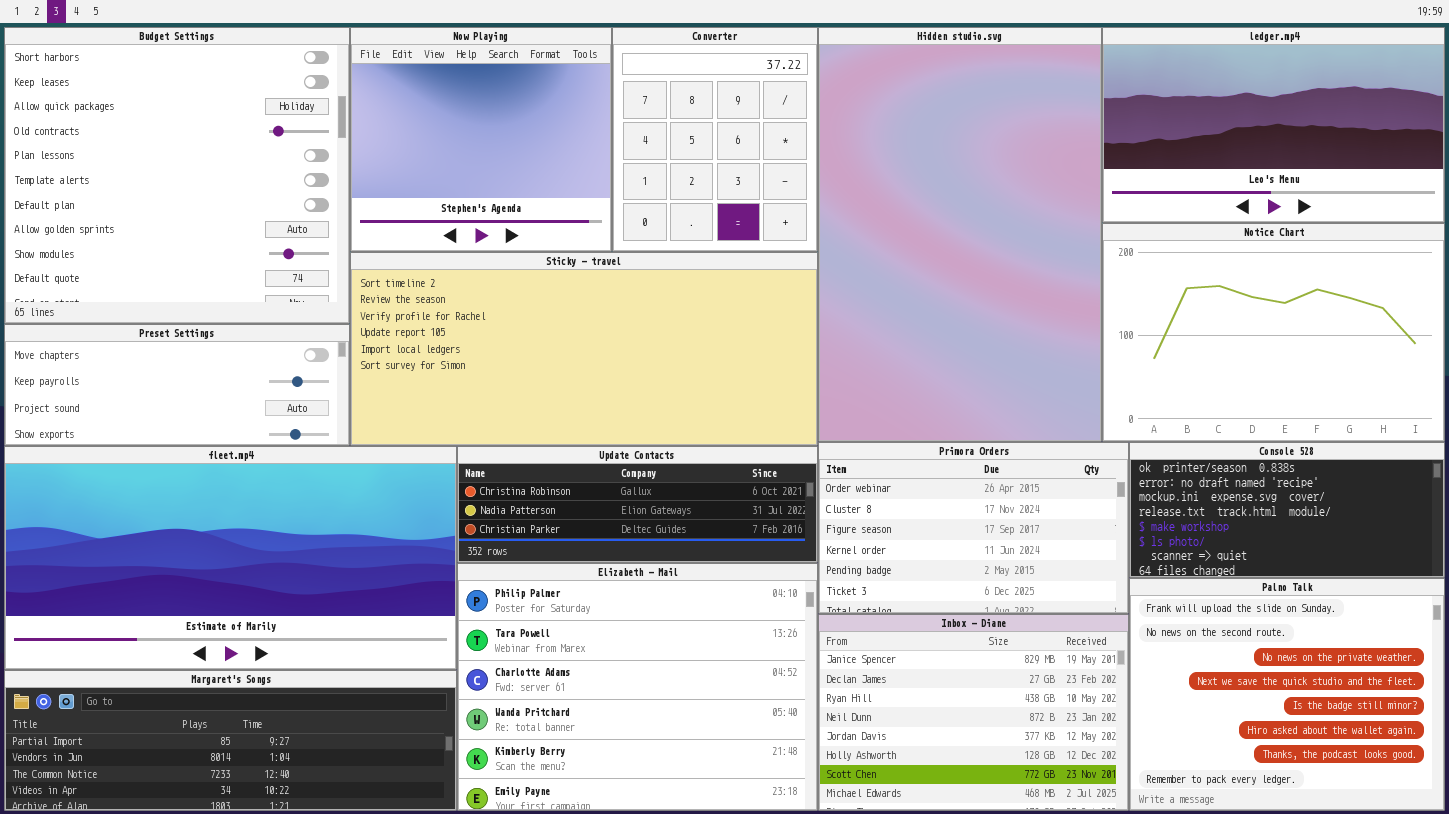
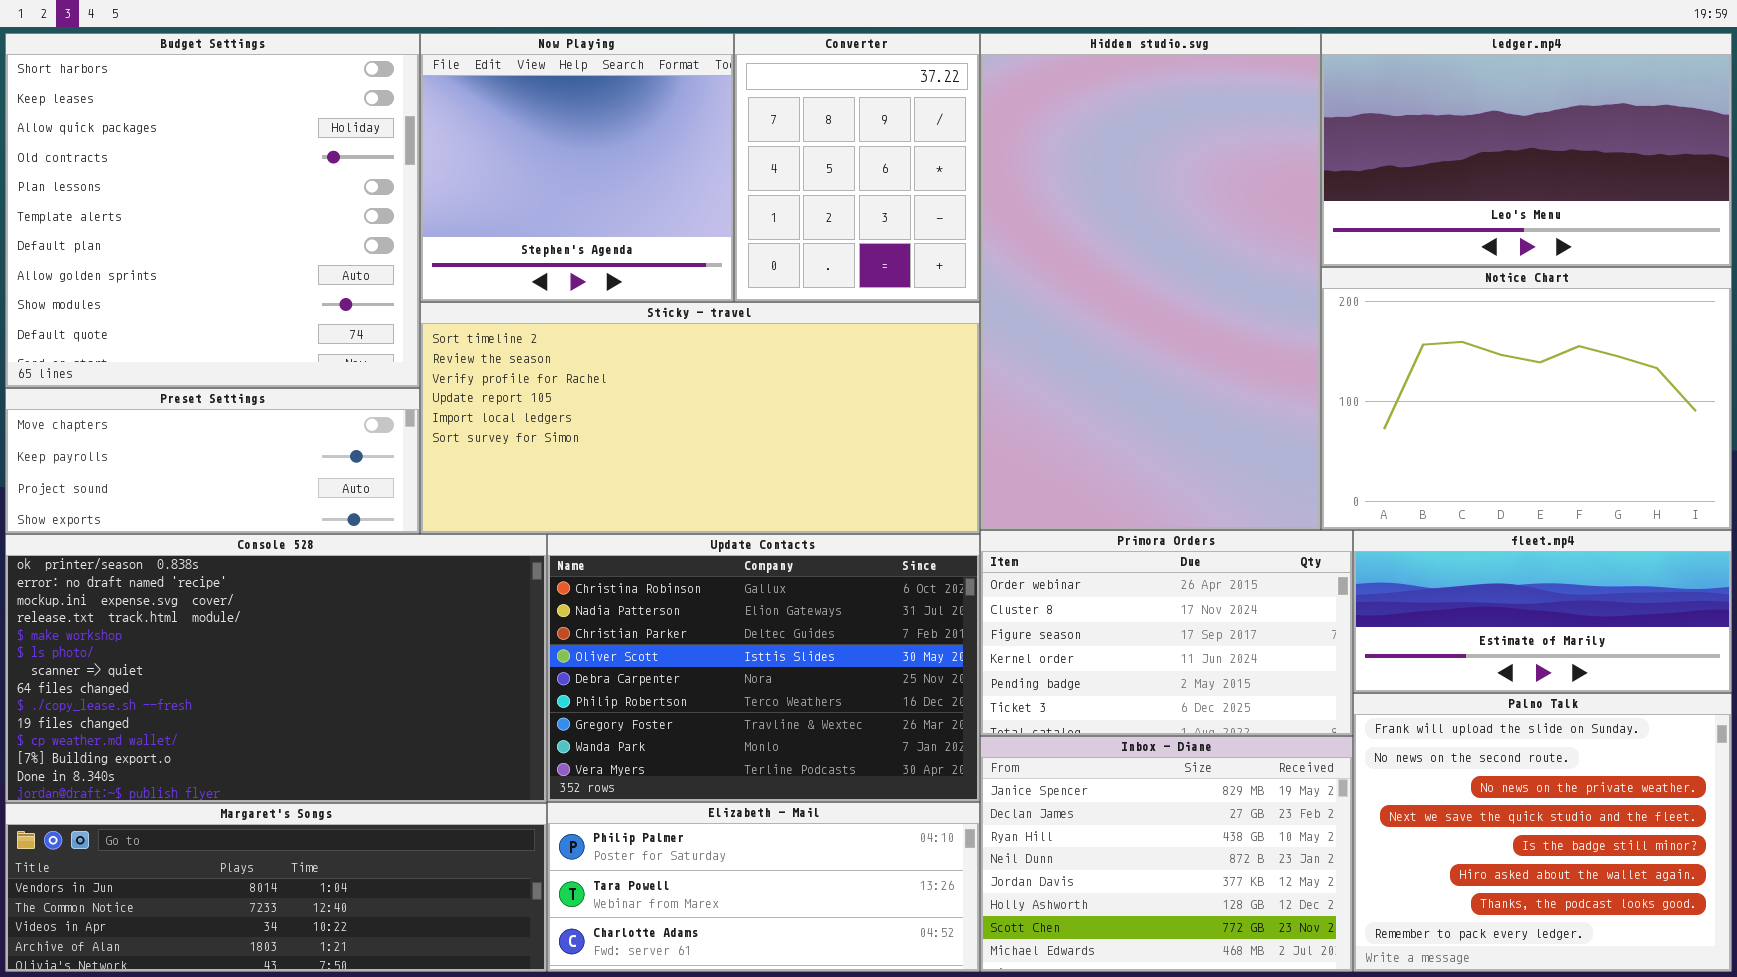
Console 528: [1129,442,1445,578] -> [5,534,547,803], moved, resized
fleet.mp4: [4,446,457,670] -> [1353,530,1732,693], moved, resized
Update Contacts: [457,446,818,563] -> [547,534,980,802], resized
Elizabeth - Mail: [457,563,818,811] -> [547,802,980,972], resized
Margaret's Songs: [4,670,457,811] -> [5,803,547,972], scrolled down 1 row

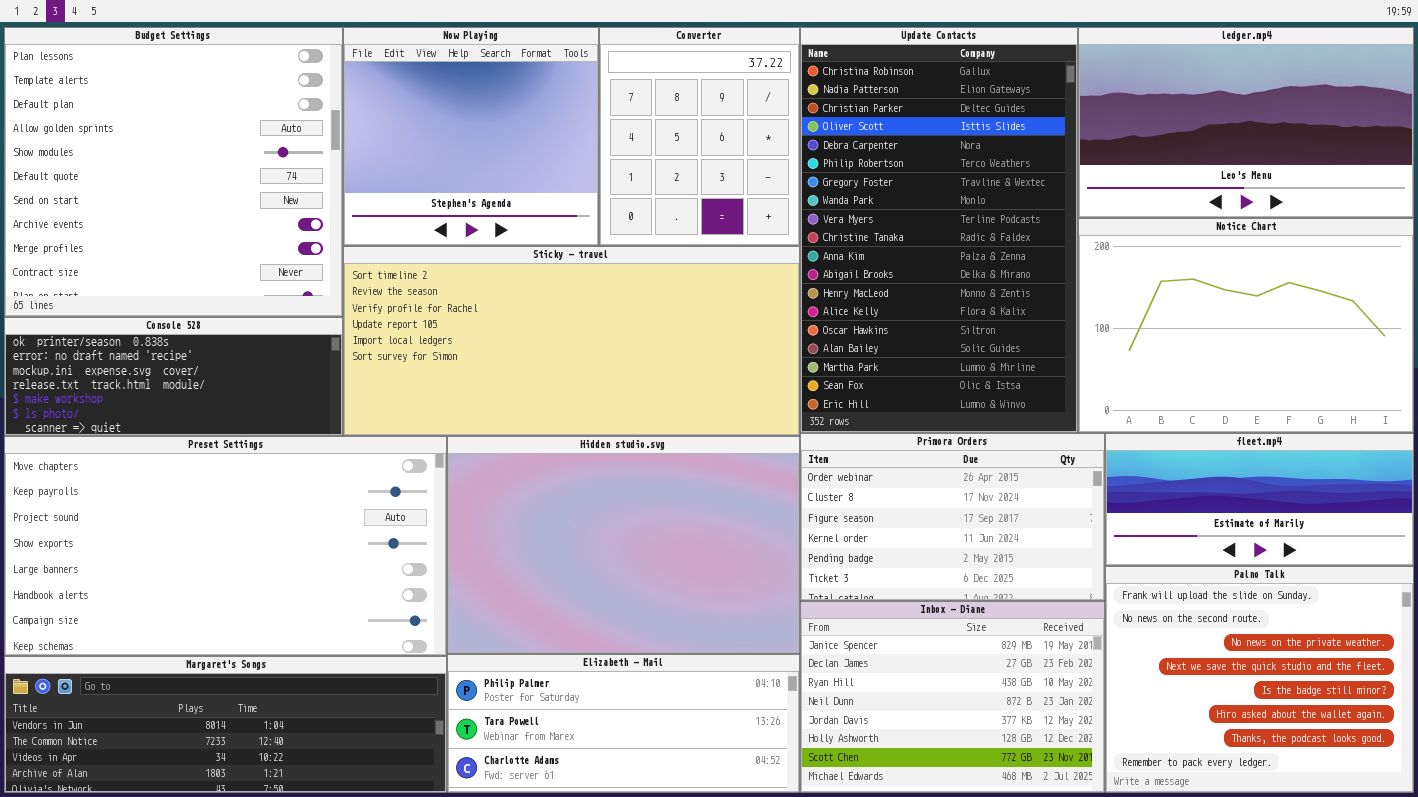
Budget Settings: [5,33,420,388] -> [4,27,343,317], scrolled down 4 rows
Hidden studio.svg: [980,33,1321,530] -> [447,436,800,654], moved, resized
Preset Settings: [5,388,420,534] -> [4,436,447,656], moved, resized
Console 528: [5,534,547,803] -> [4,317,343,436], moved, resized
Update Contacts: [547,534,980,802] -> [800,27,1078,433], moved, resized

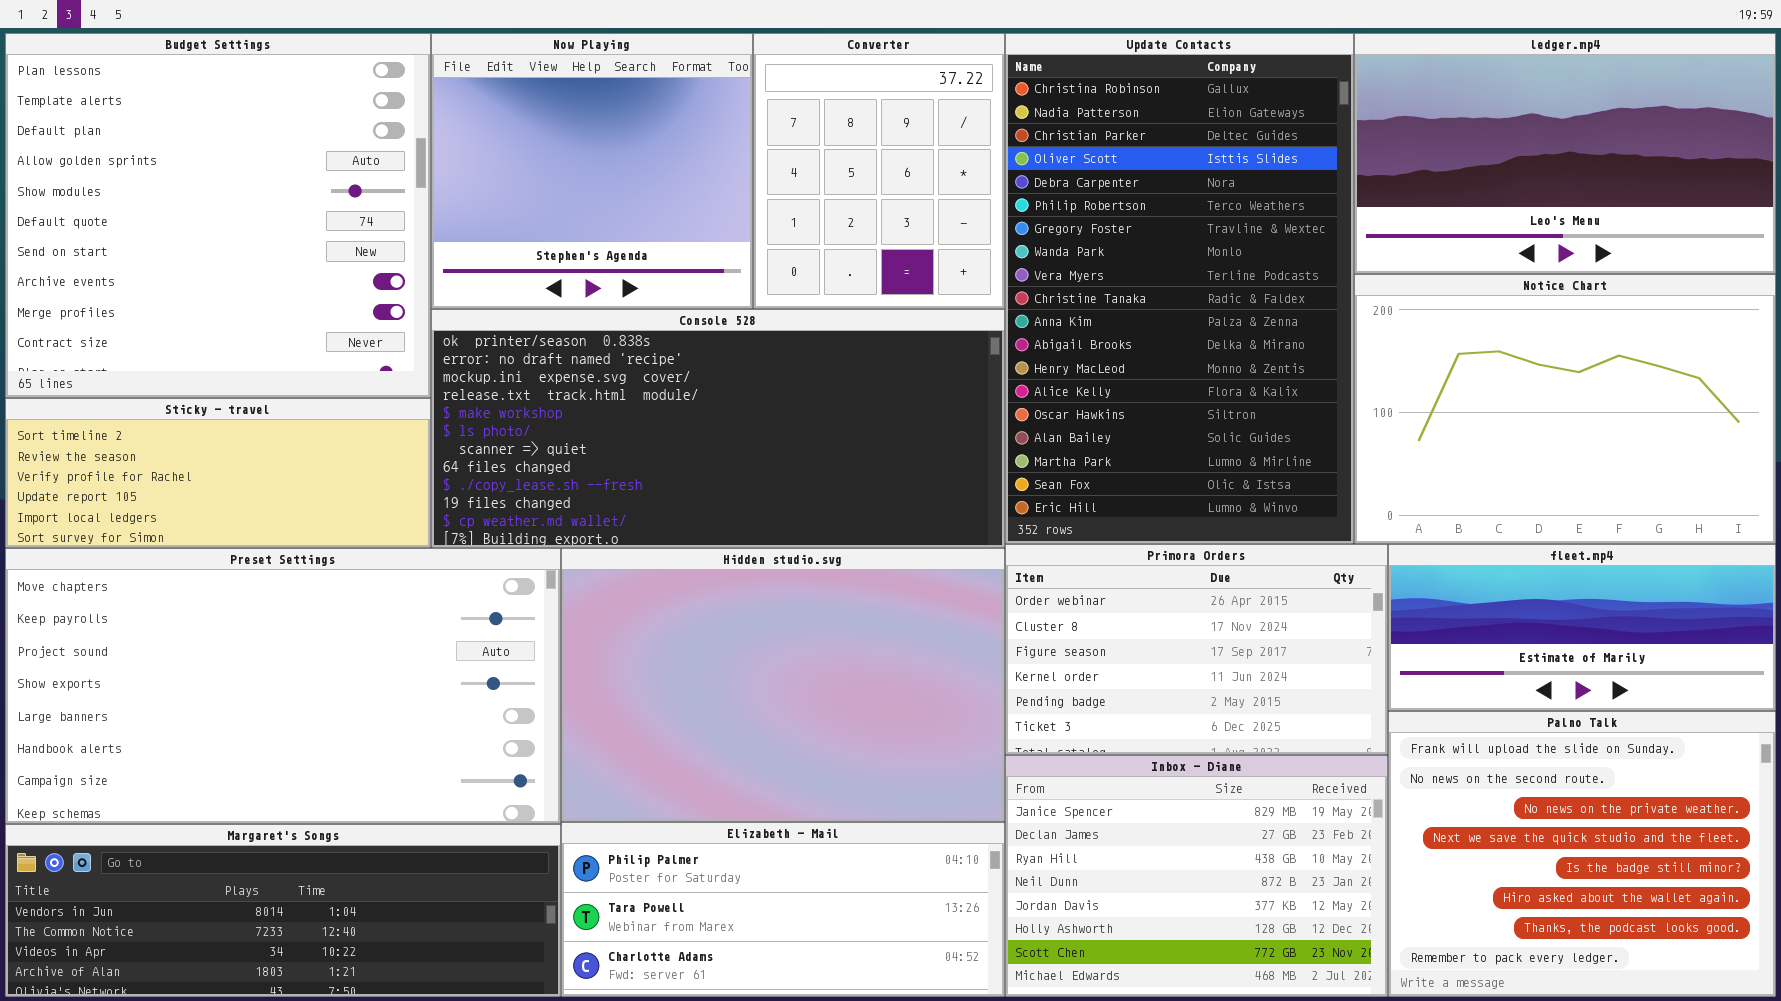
Sticky - travel: [343,246,800,436] -> [5,398,431,548], moved, resized
Console 528: [4,317,343,436] -> [431,309,1005,548], moved, resized

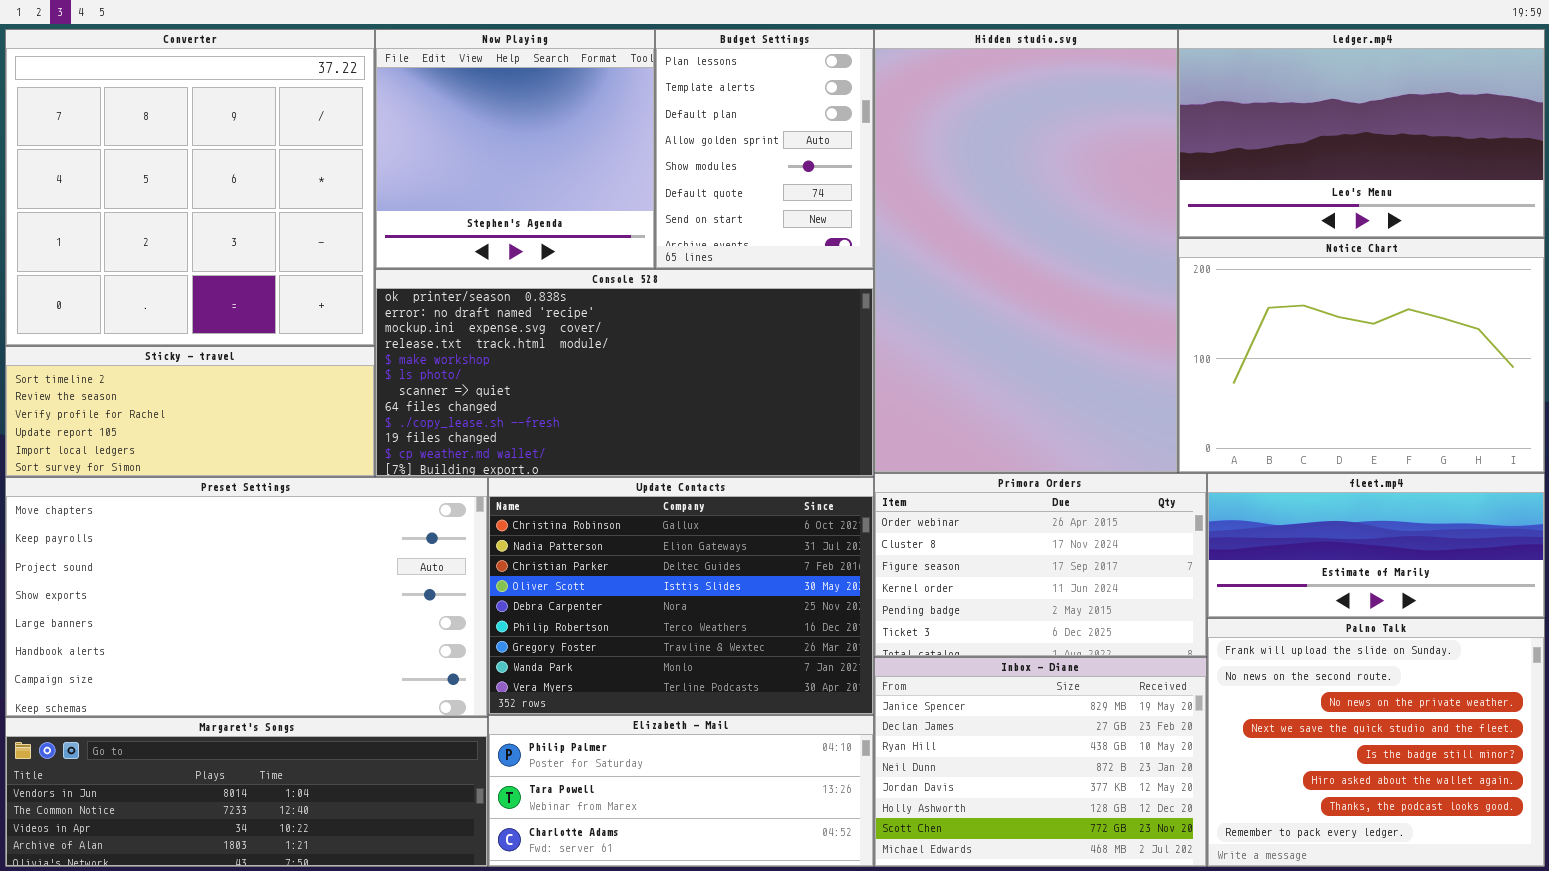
Budget Settings: [5,33,431,398] -> [655,29,874,269], moved, resized
Converter: [753,33,1005,309] -> [5,29,375,346], moved, resized
Update Contacts: [1005,33,1354,544] -> [488,477,874,715], moved, resized
Hidden studio.svg: [561,548,1005,822] -> [874,29,1178,473], moved, resized

